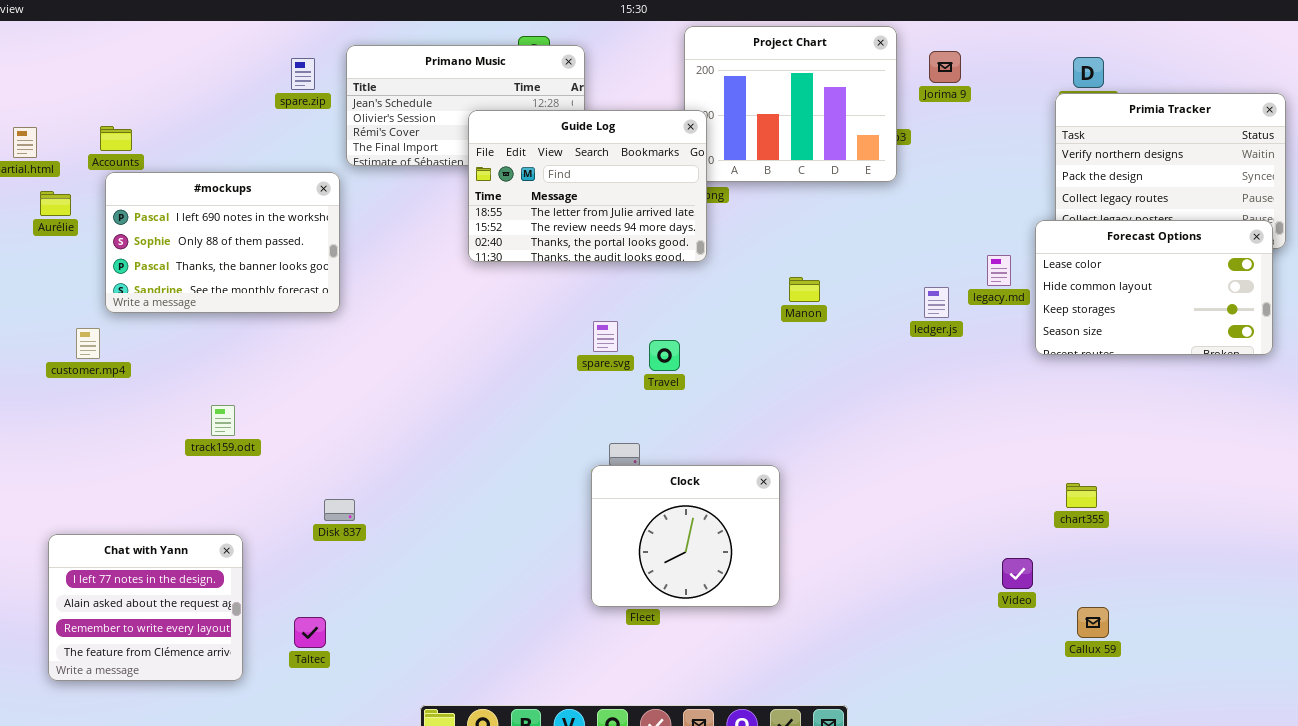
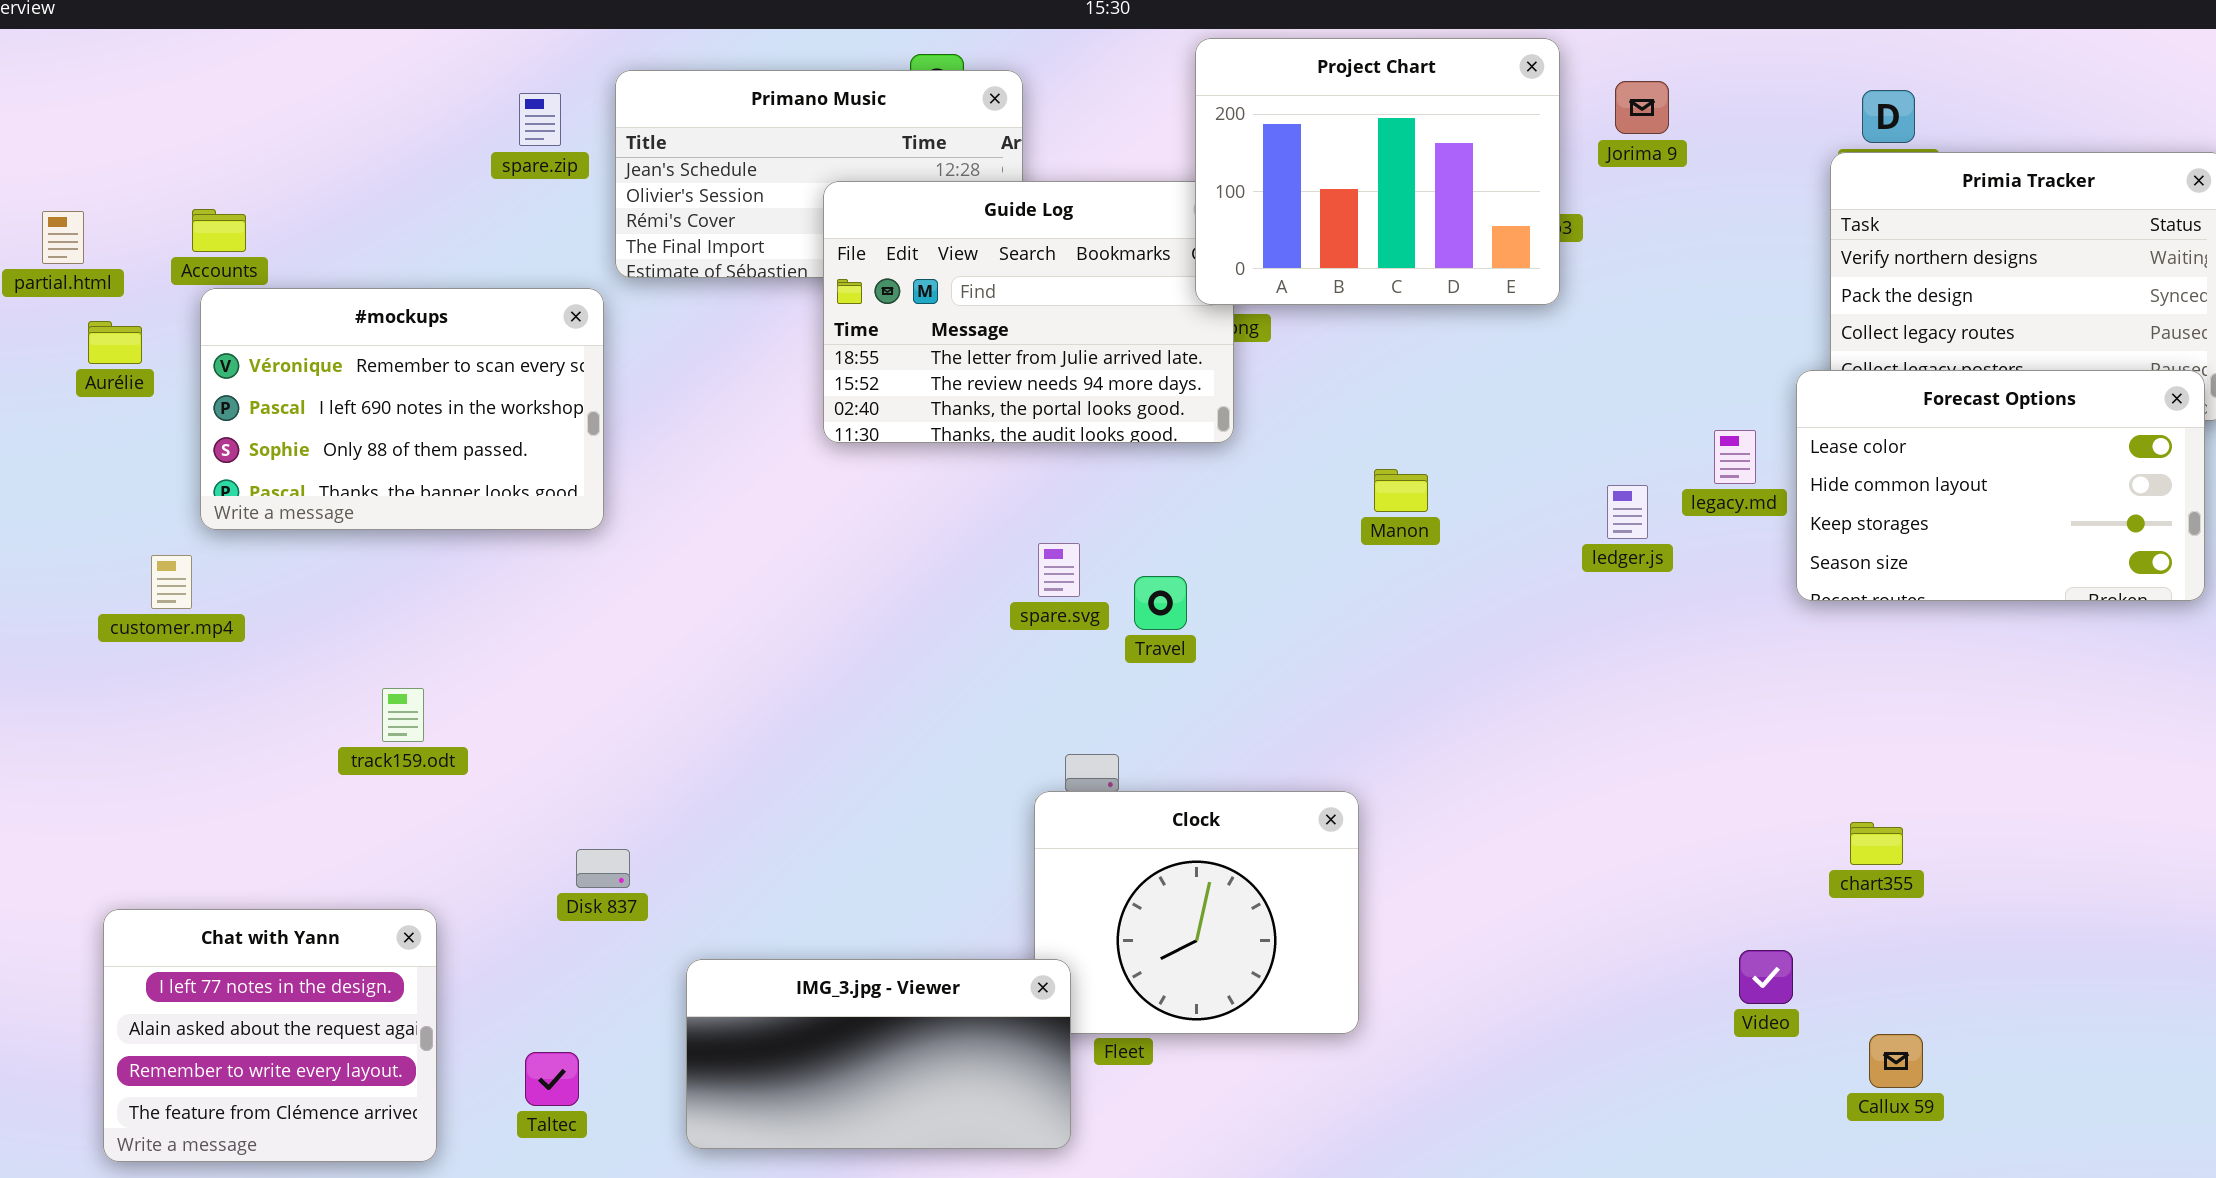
Project Chart: [684,26,897,182] -> [1195,38,1560,305], raised
#mockups: [105,172,340,313] -> [200,288,604,530], scrolled up 1 row
IMG_3.jpg - Viewer: none -> [686,959,1071,1149], opened

